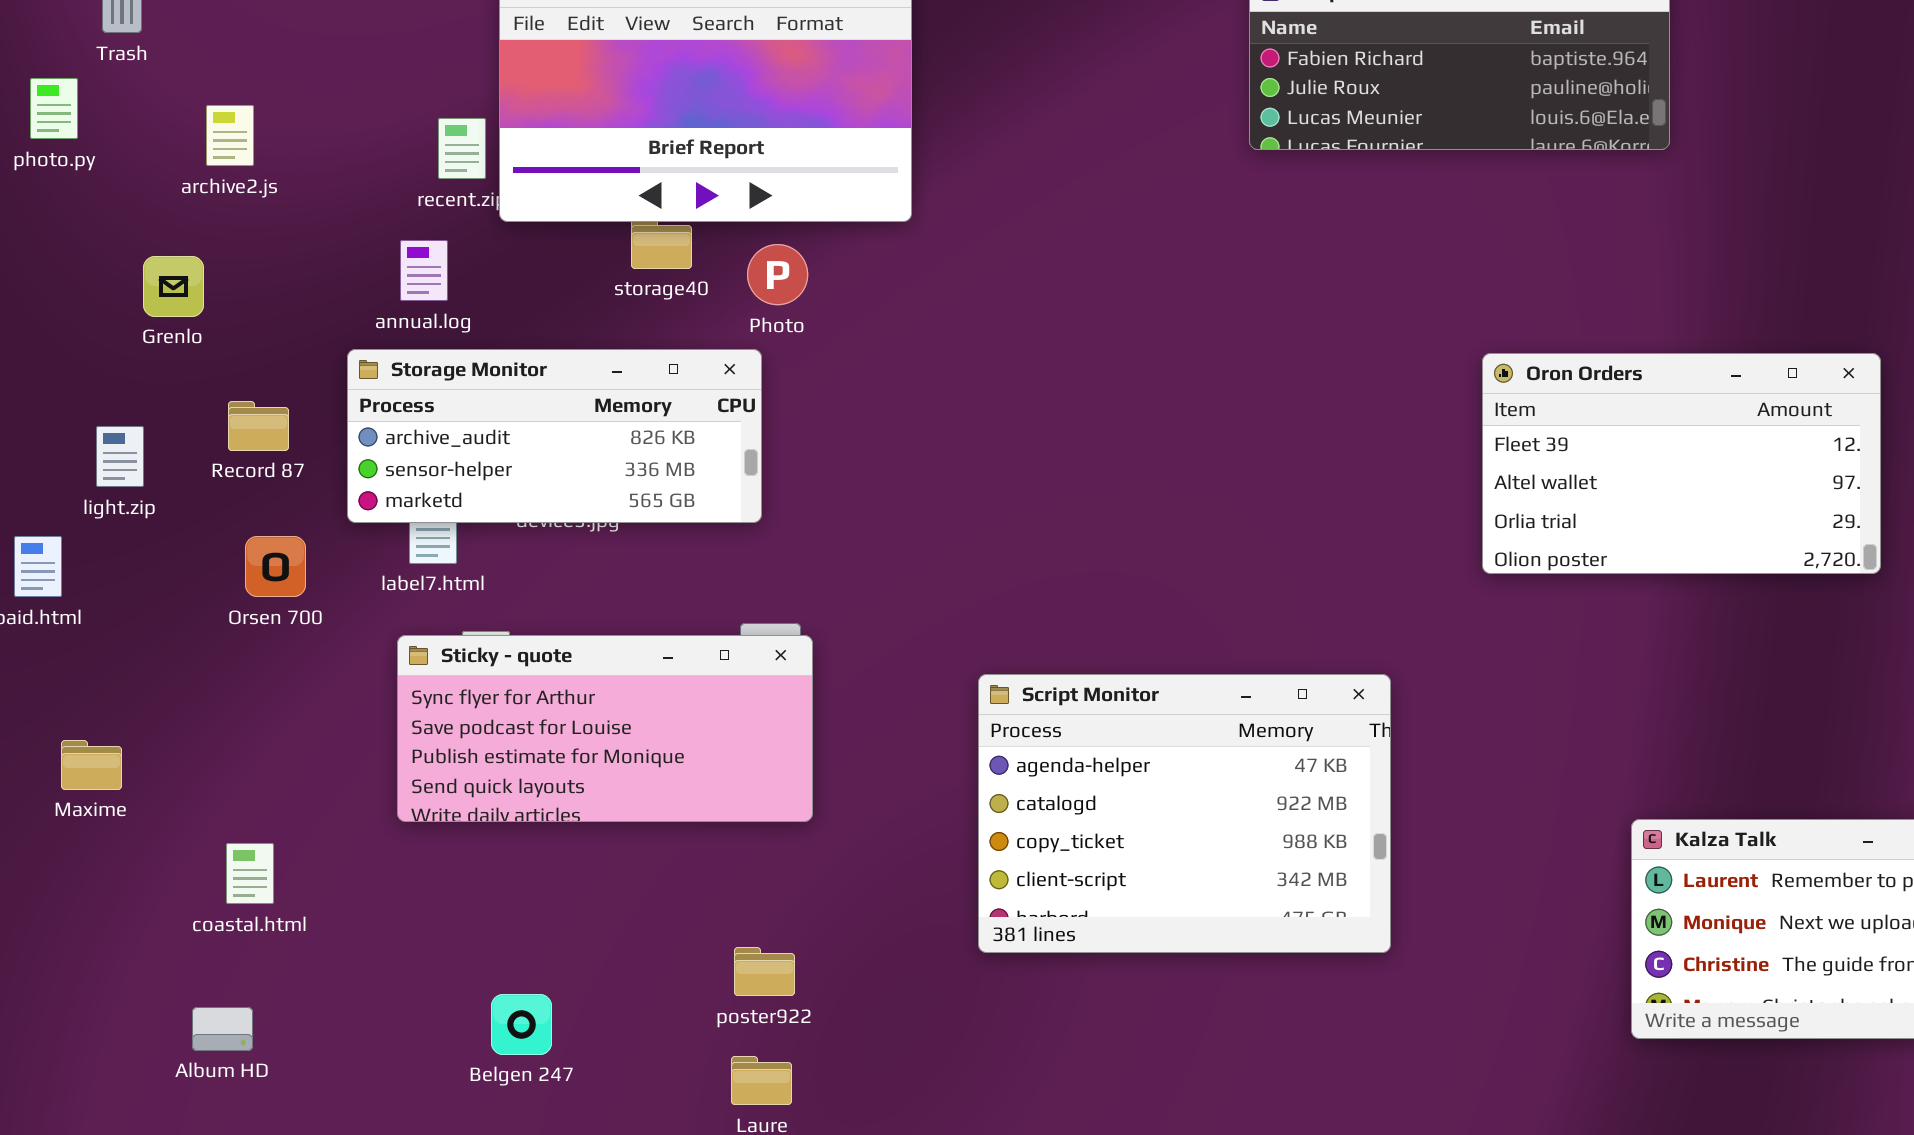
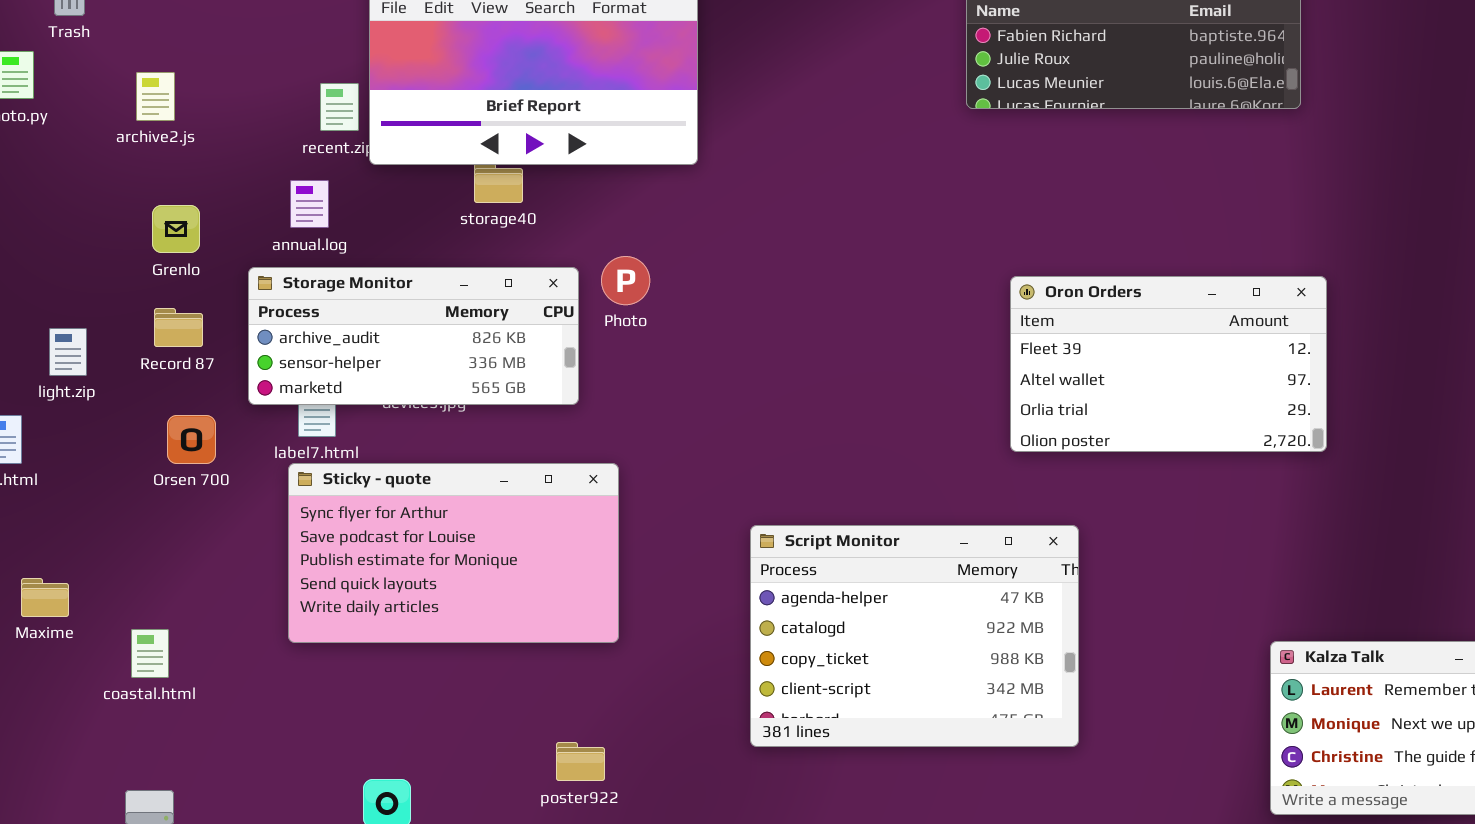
Photo: [747,244,808,305] -> [601,256,650,305], moved
Grenlo: [143,256,204,317] -> [152,205,200,253], moved
Oron Orders: [1482,353,1881,574] -> [1010,276,1327,452], moved
Sticky - quote: [397,635,813,822] -> [288,463,619,643], resized
coastal.html: [226,843,274,904] -> [131,629,169,678], moved

